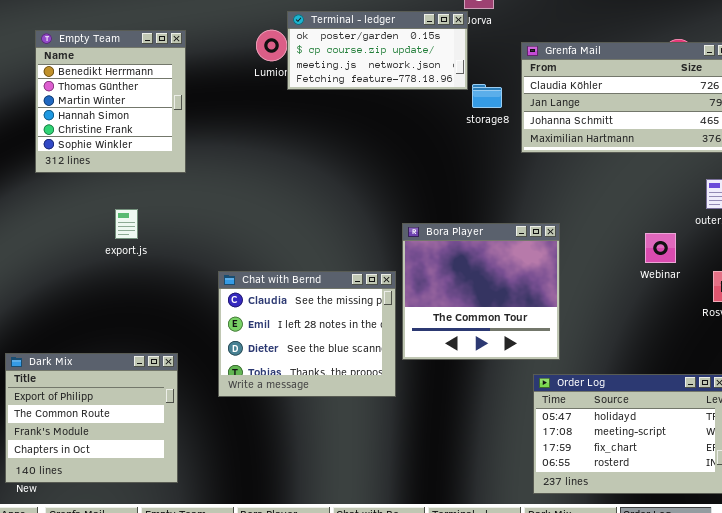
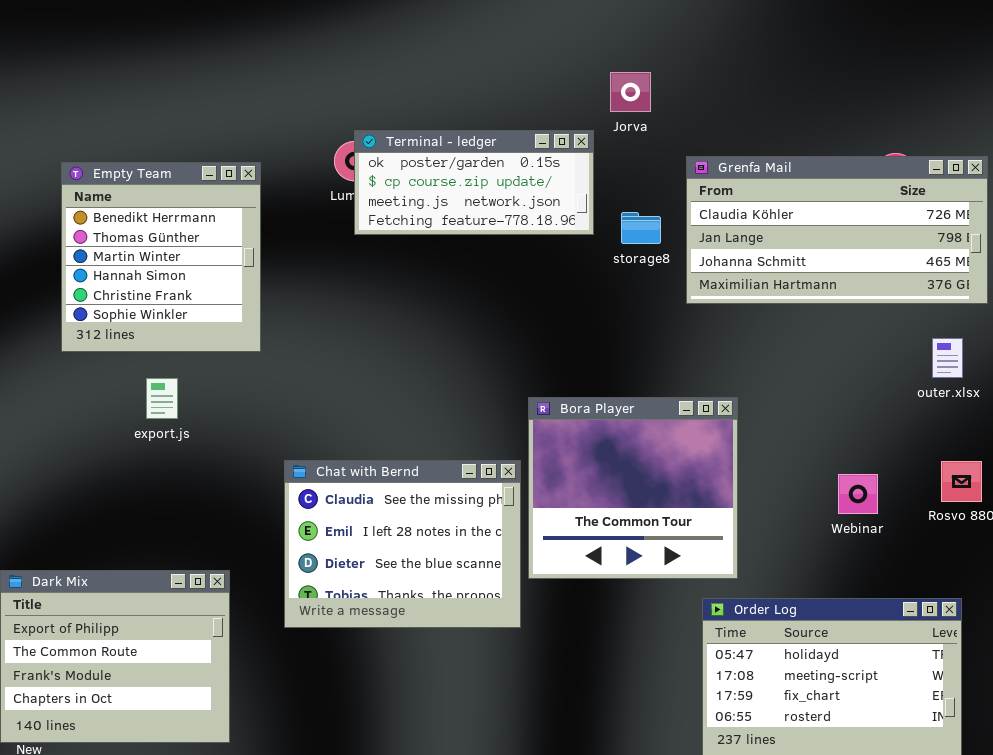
Terminal - ledger: [287,11,468,90] -> [354,130,594,235], moved
Empty Team: [35,30,186,173] -> [61,162,261,352], moved
Webinar: [645,233,676,263] -> [838,474,878,514], moved

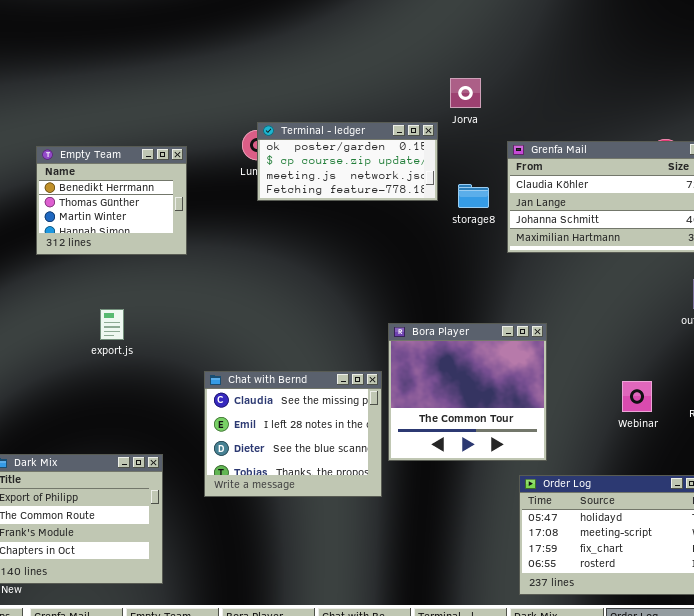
Empty Team: [61,162,261,352] -> [36,146,187,255], resized

